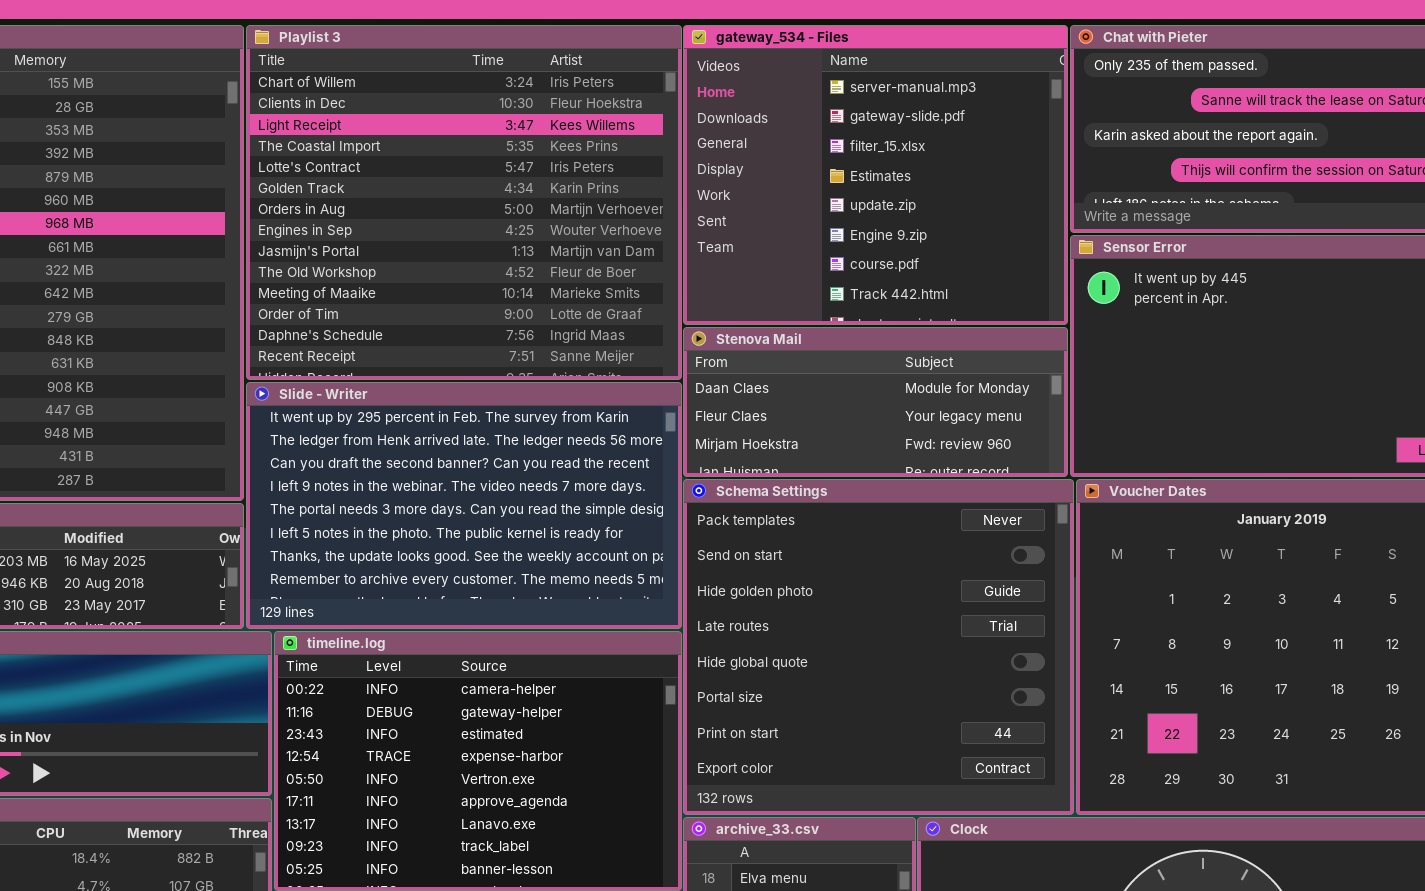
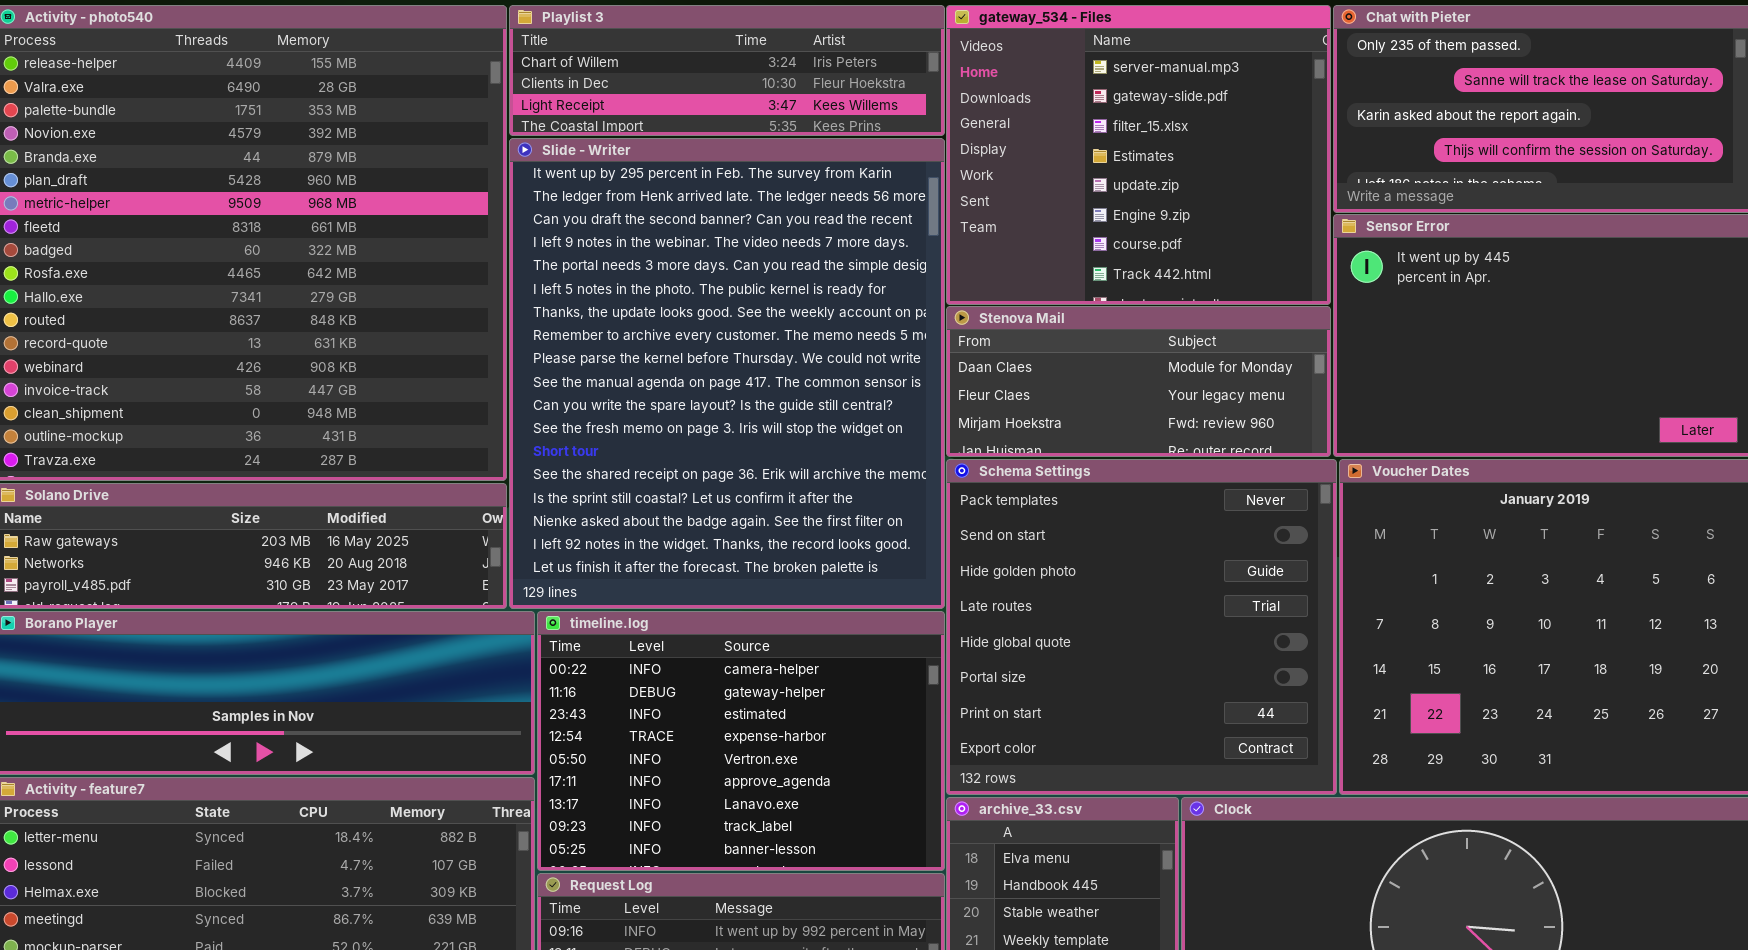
Playlist 3: [246,25,682,380] -> [509,5,945,136], resized
Slide - Writer: [246,382,682,629] -> [509,138,945,609], resized

